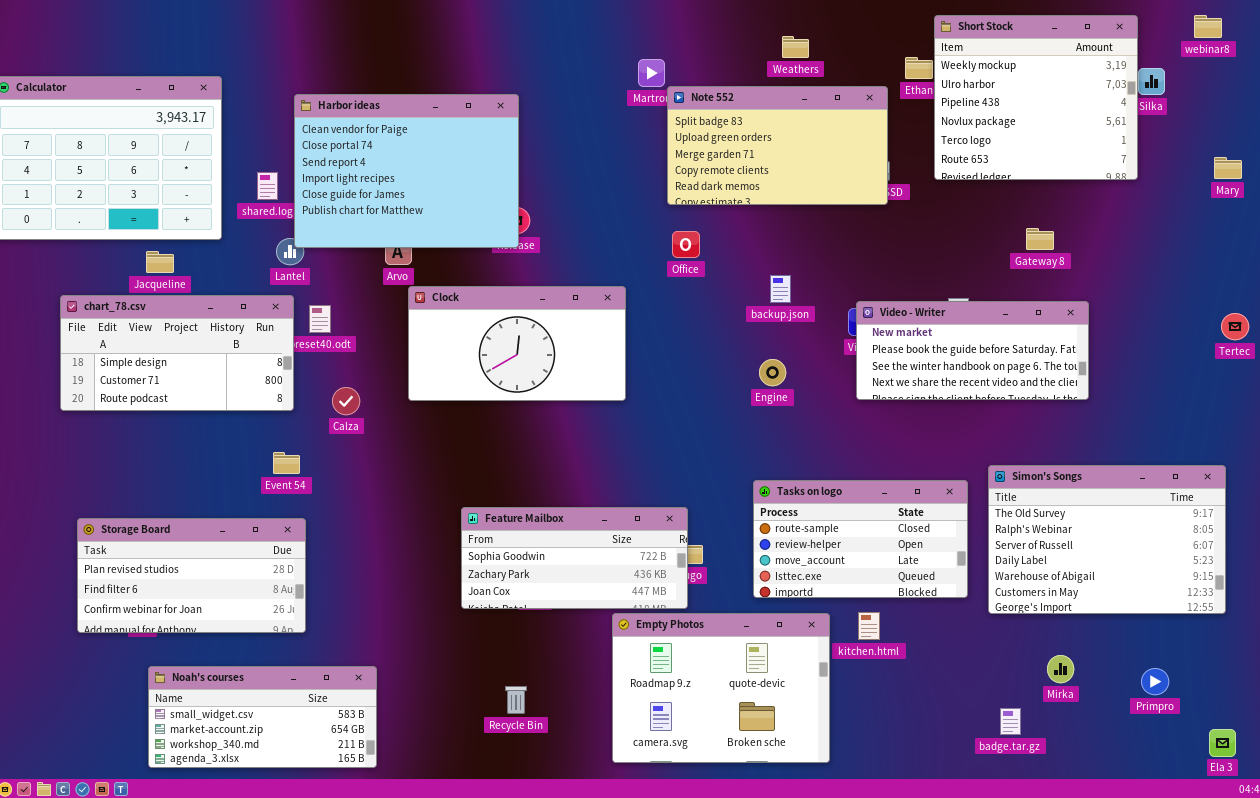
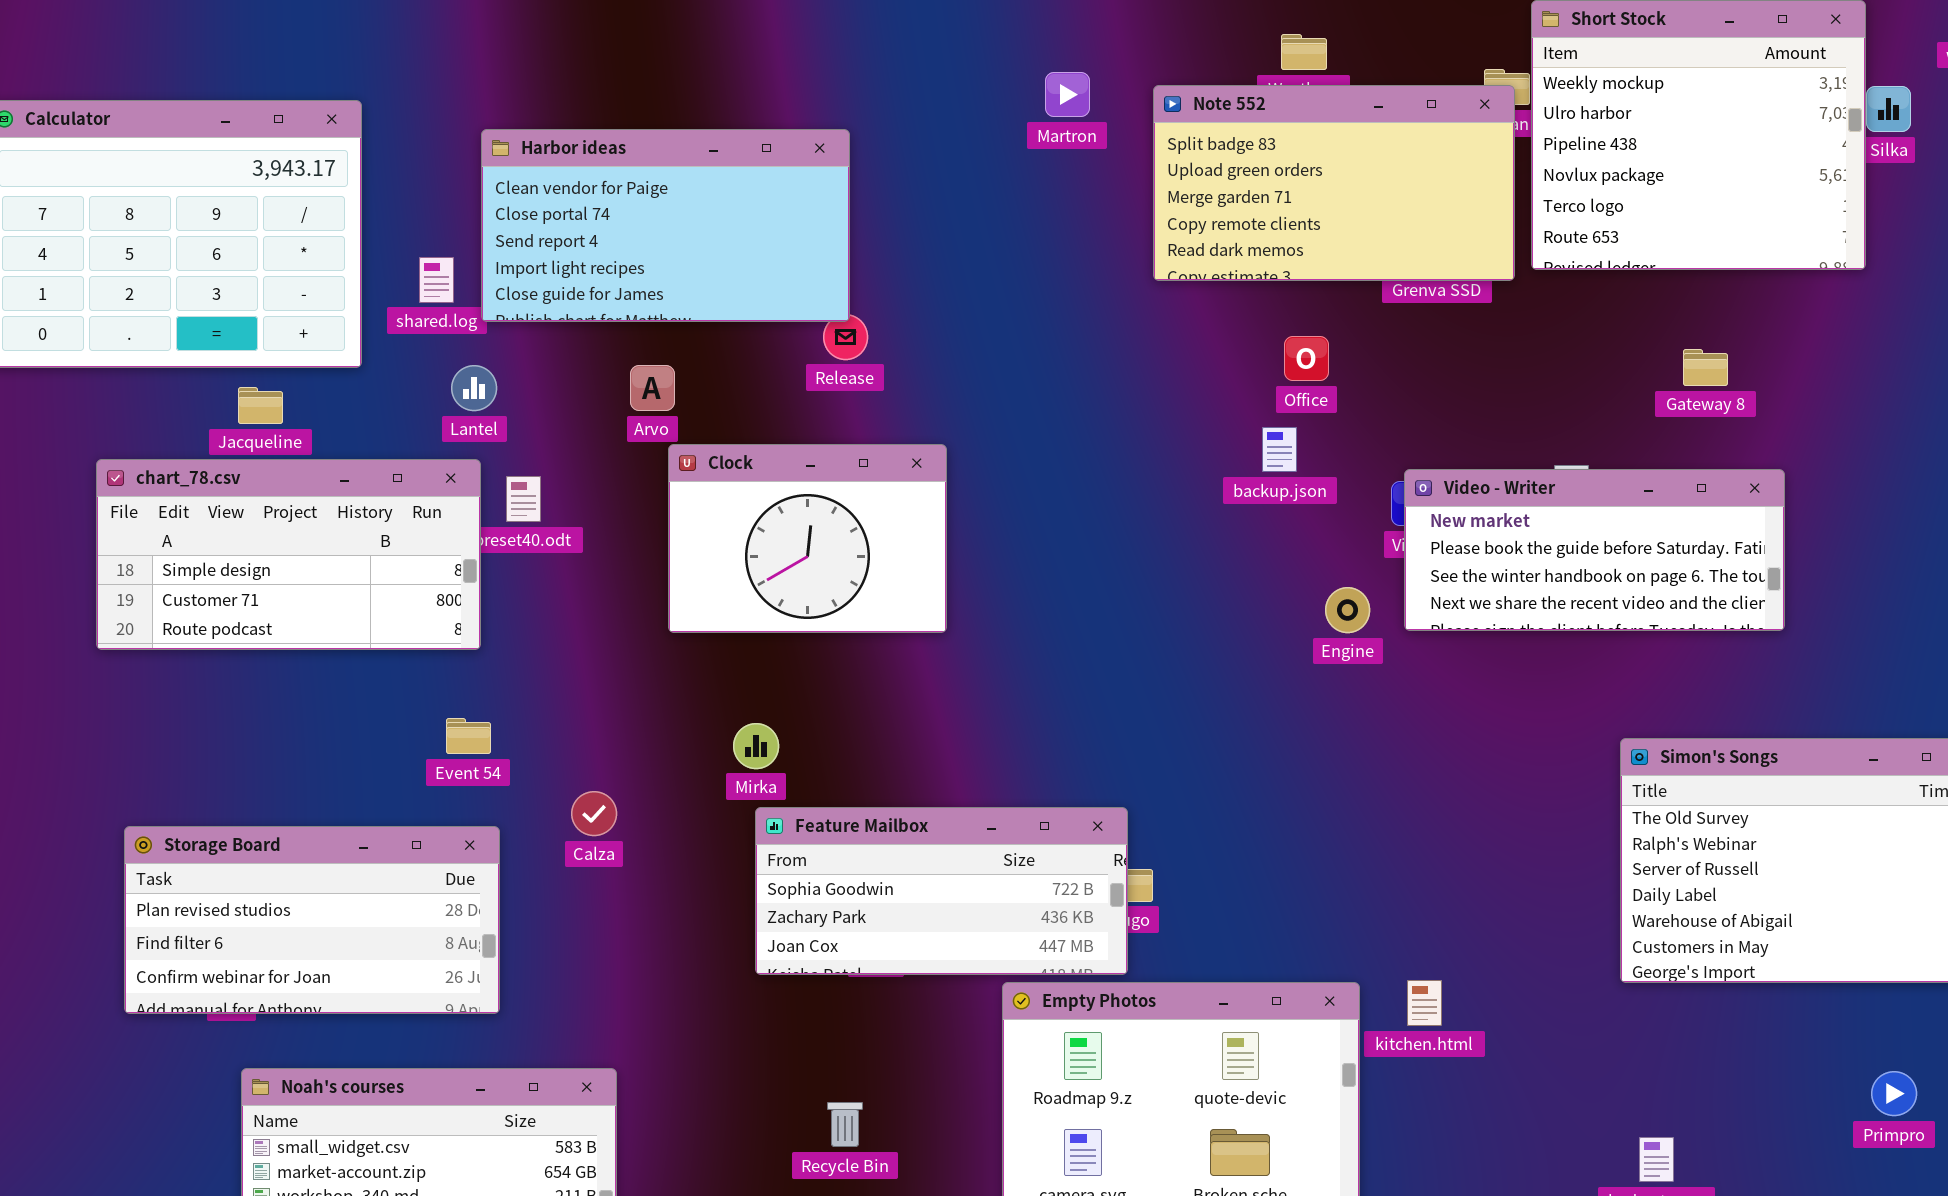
Note 552: [667,86,888,205] -> [1153,85,1515,281], moved
Harbor ideas: [294,94,519,248] -> [481,129,850,322], resized
Office: [672,231,700,258] -> [1284,336,1329,381], moved
Clock: [408,286,626,401] -> [668,444,947,633], resized
Engine: [759,359,786,386] -> [1325,587,1370,633], moved
Calza: [332,387,360,415] -> [571,791,617,836], moved
Tasks on logo: [753,480,968,598] -> none, closed
Mirka: [1047,655,1074,683] -> [733,723,779,769], moved

